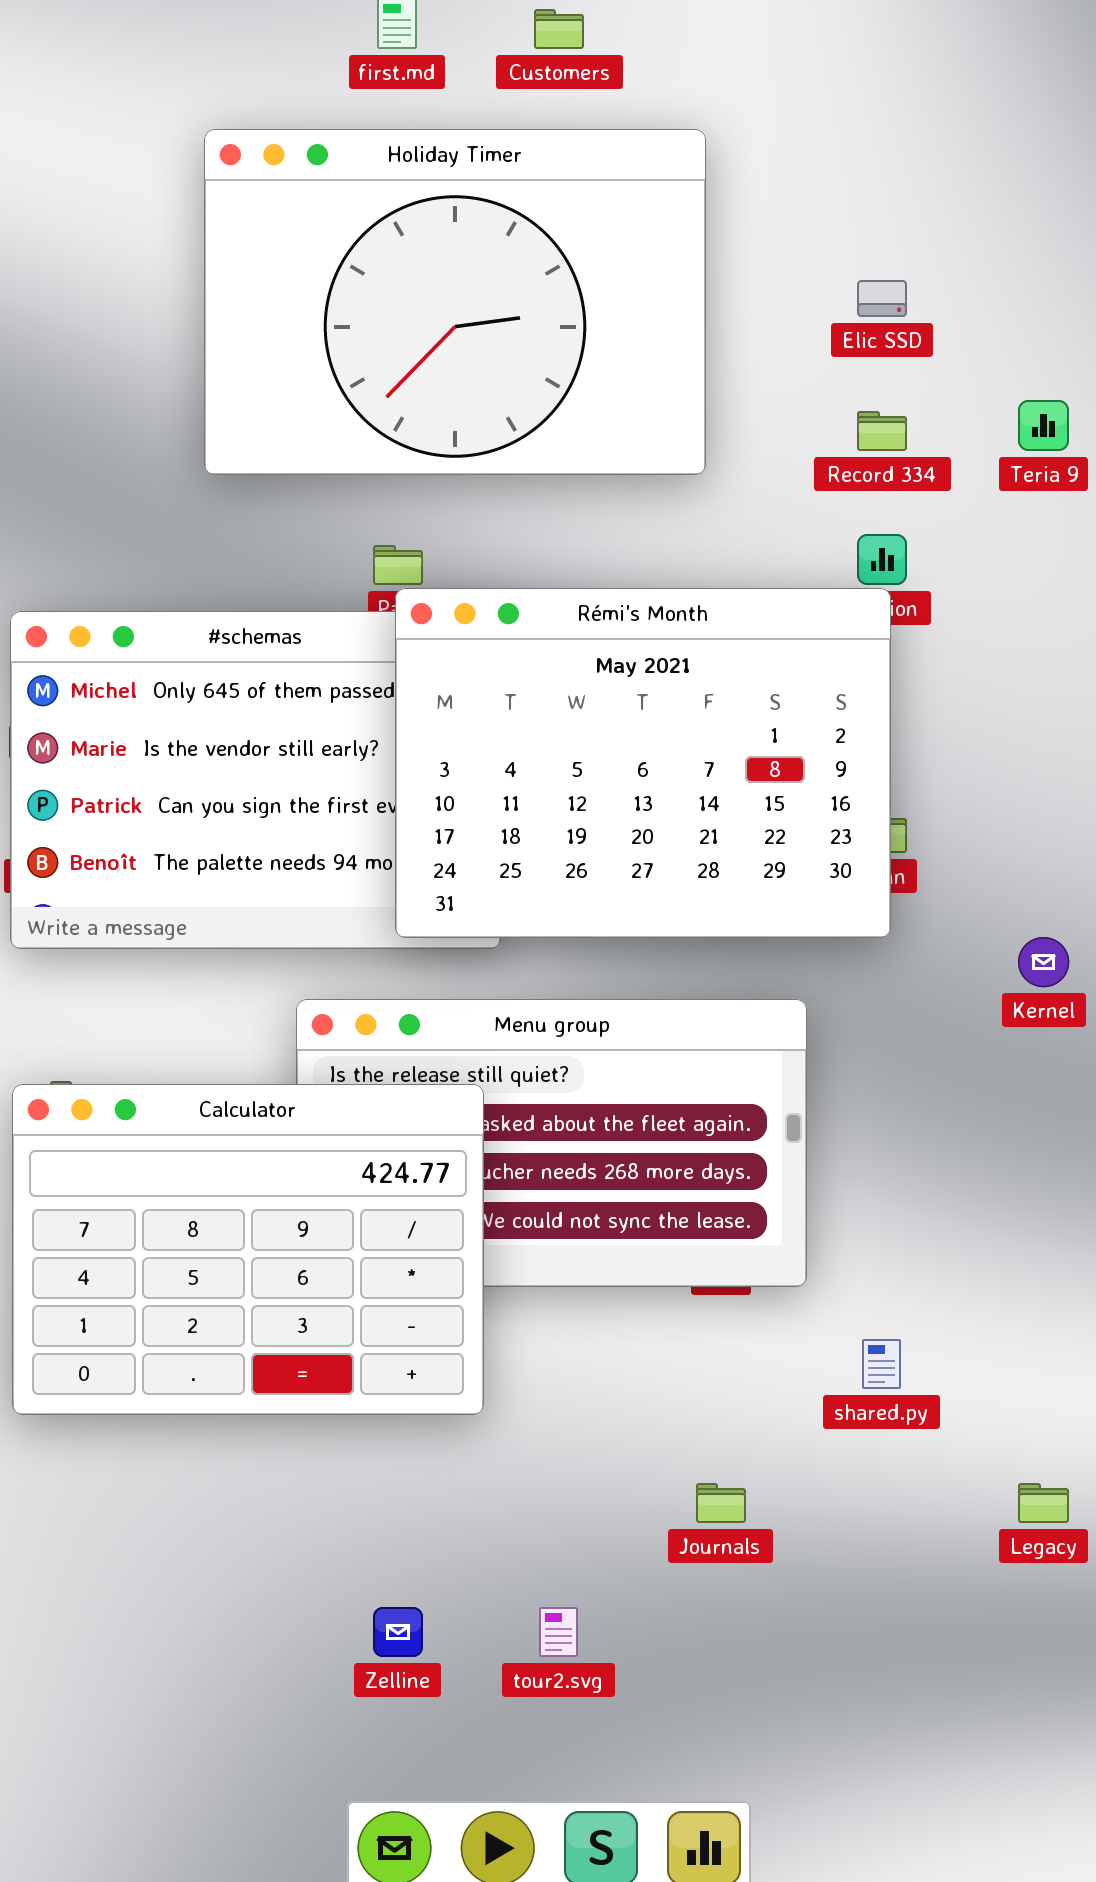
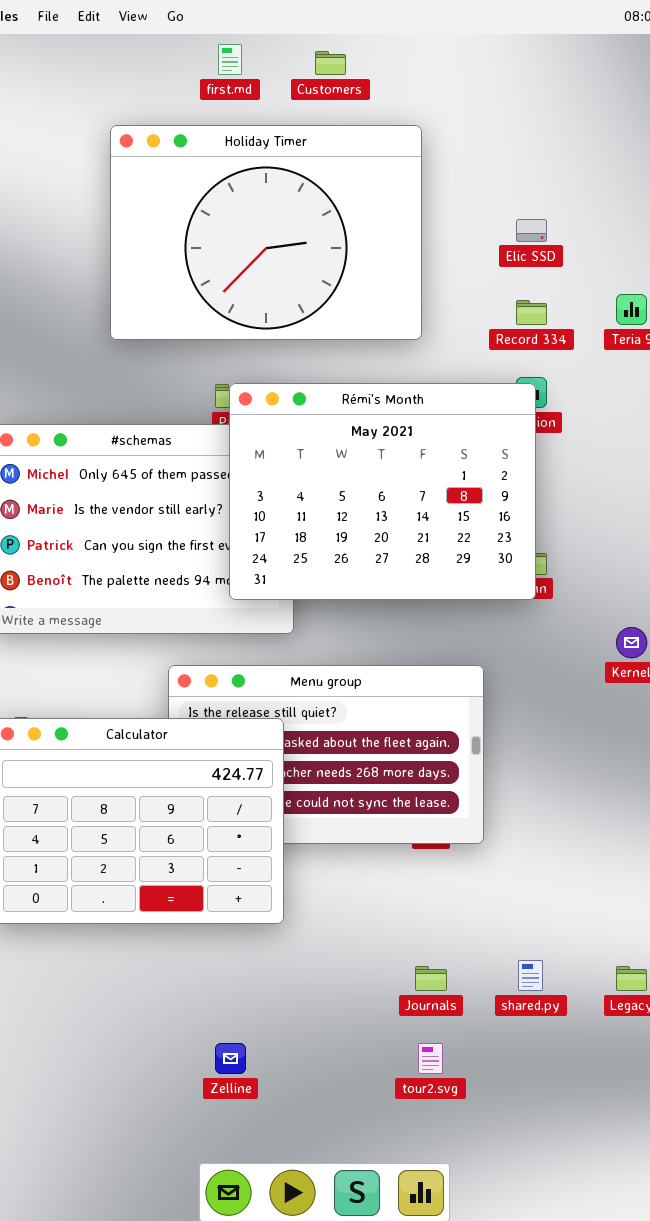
Rémi's Month: [395,588,891,938] -> [229,383,536,600], moved
shared.py: [862,1339,901,1389] -> [518,960,543,991], moved
tour2.svg: [539,1607,578,1657] -> [418,1043,443,1074], moved

